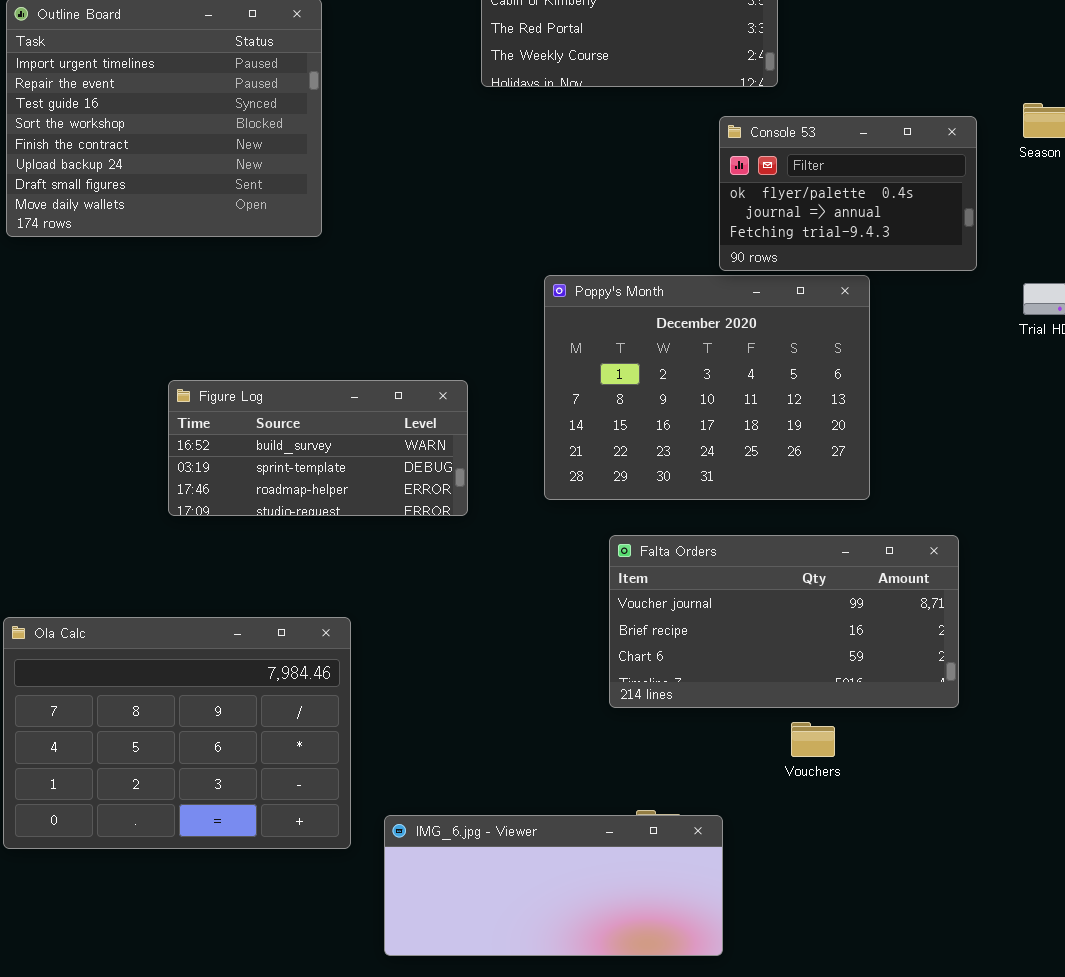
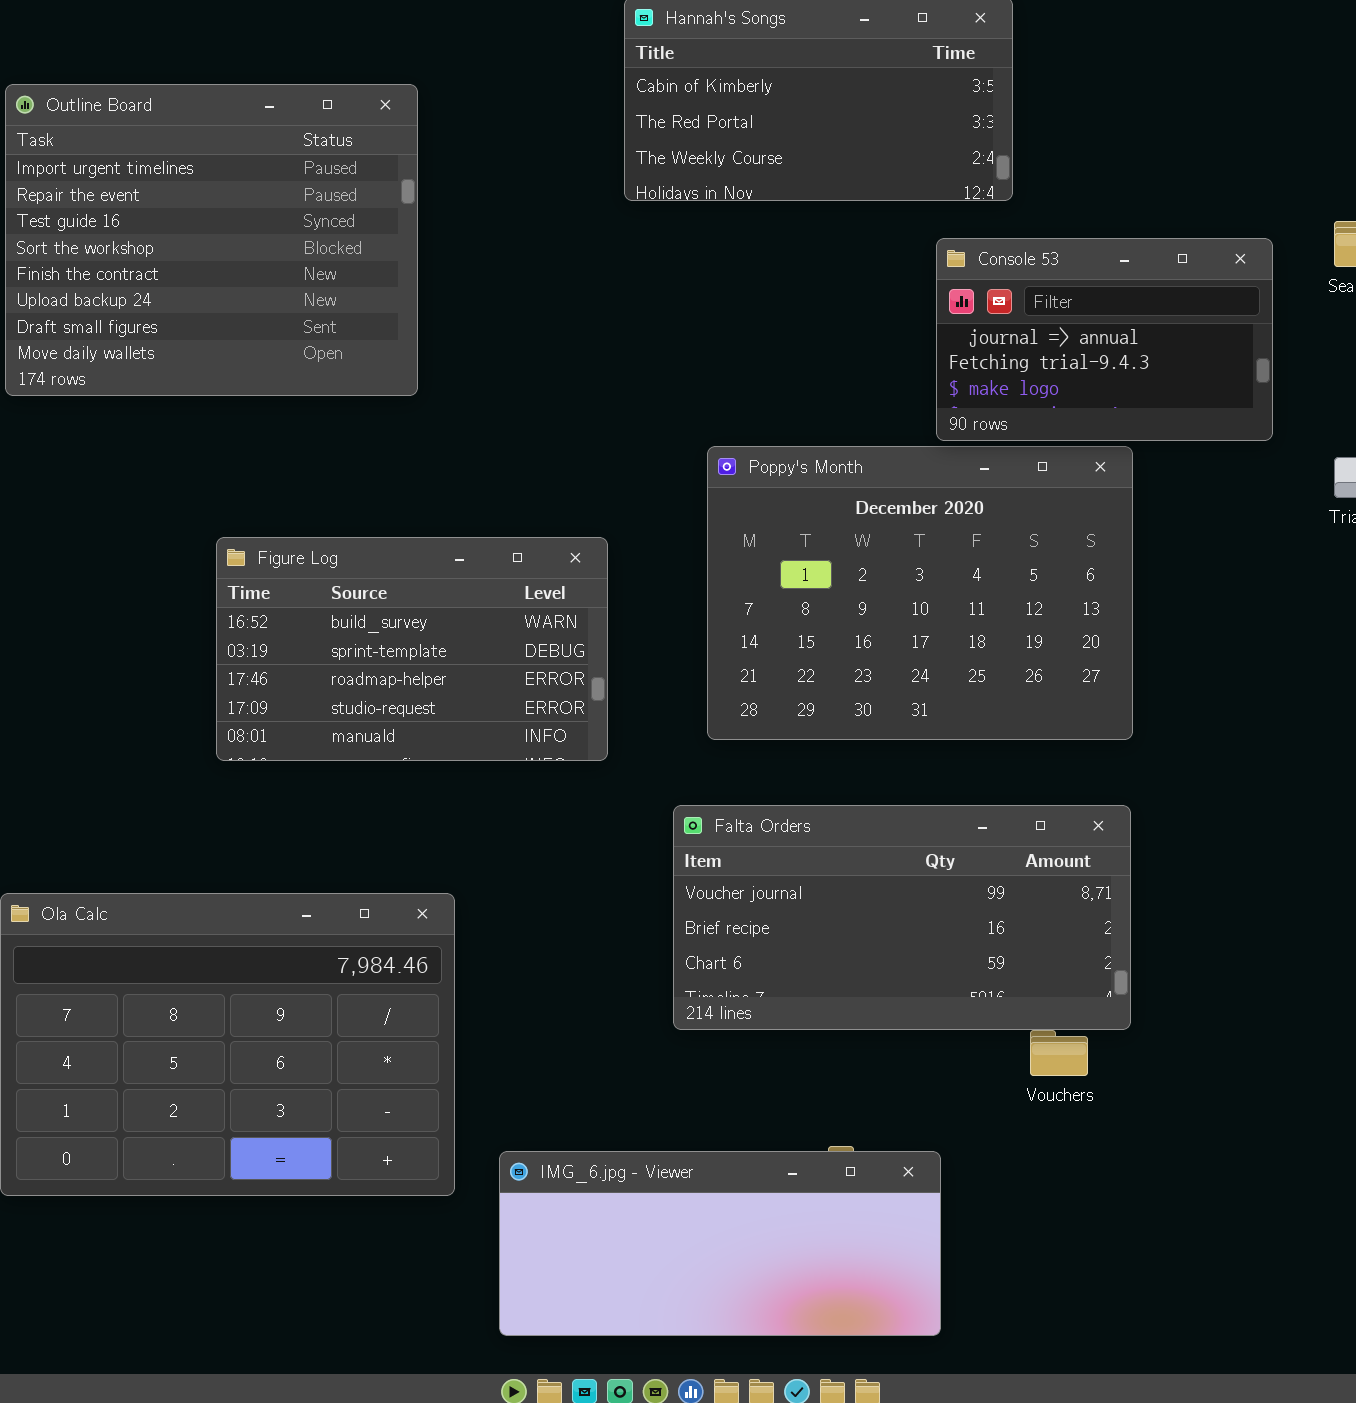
Console 53: [719,116,977,271] -> [936,238,1273,441], scrolled down 1 row
Figure Log: [168,380,468,516] -> [216,537,608,761], resized
Falta Orders: [609,535,959,708] -> [673,805,1131,1030], moved

